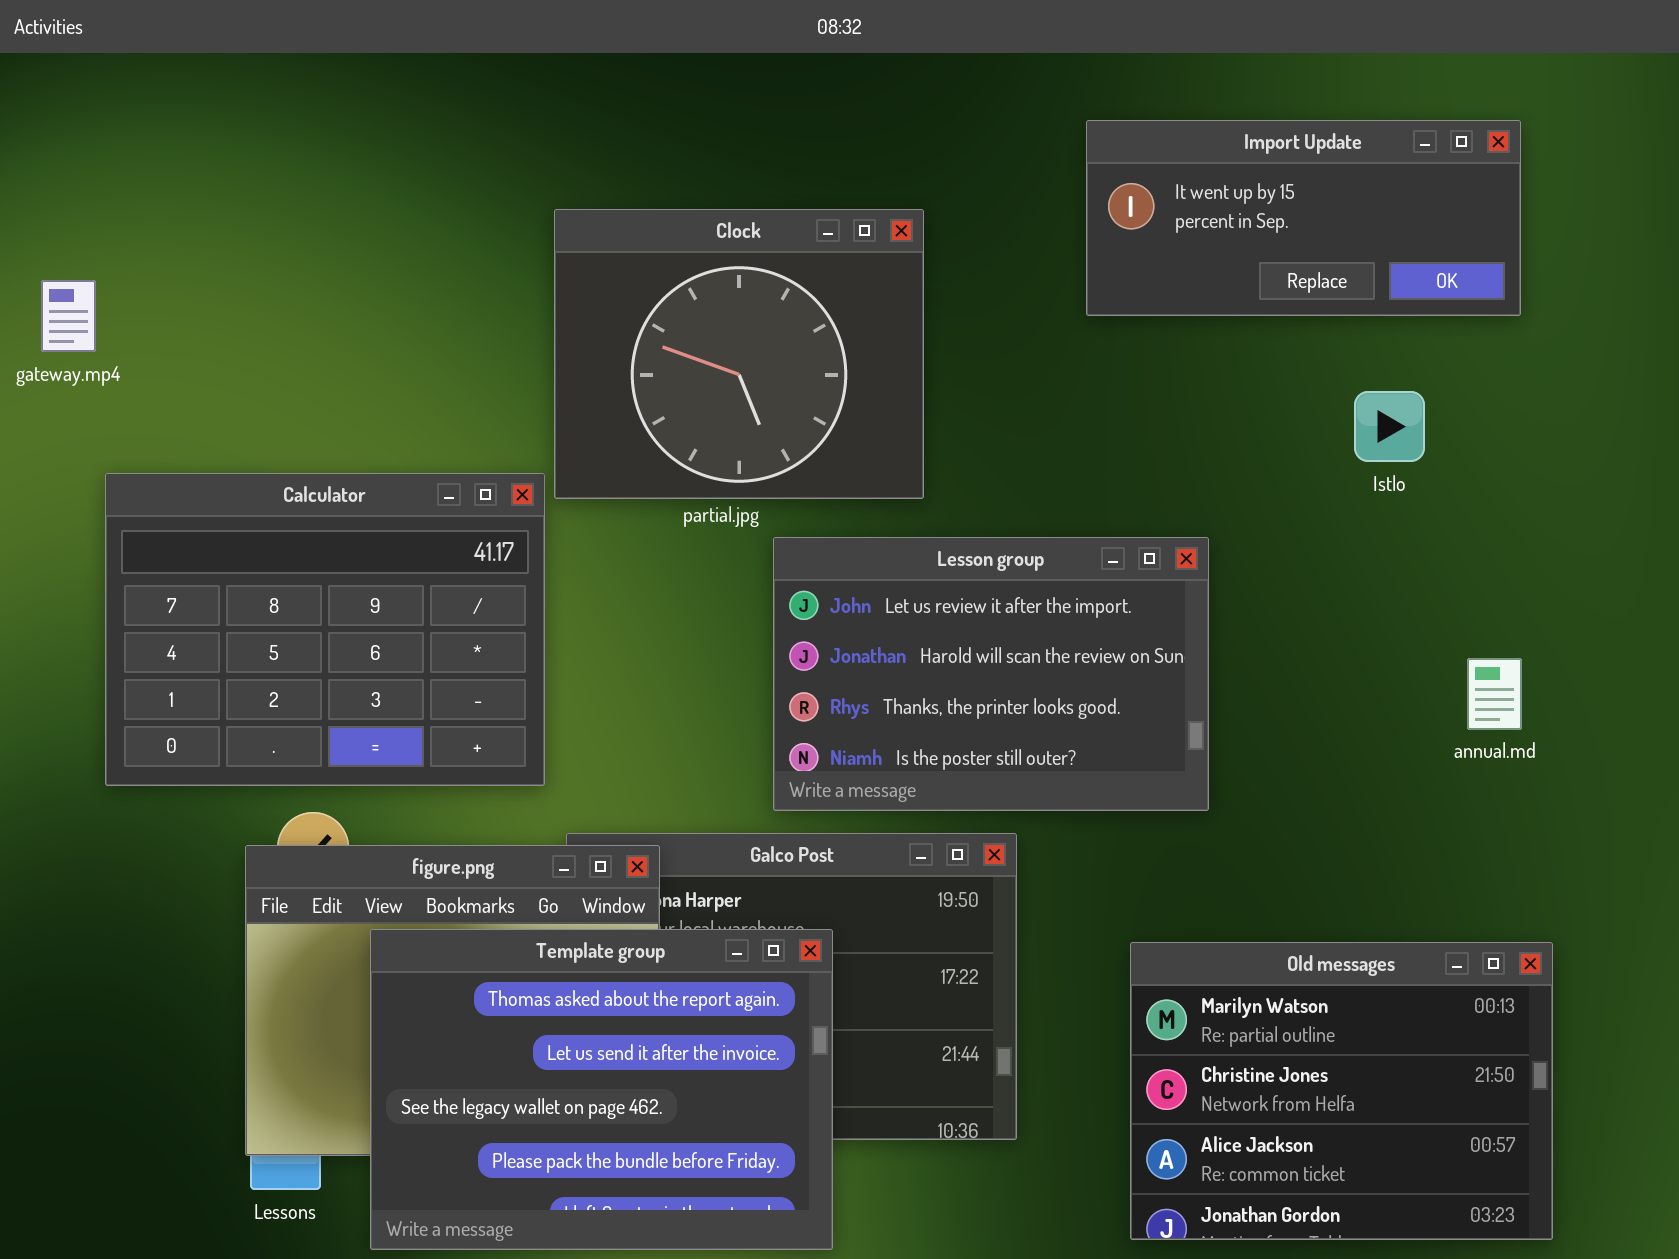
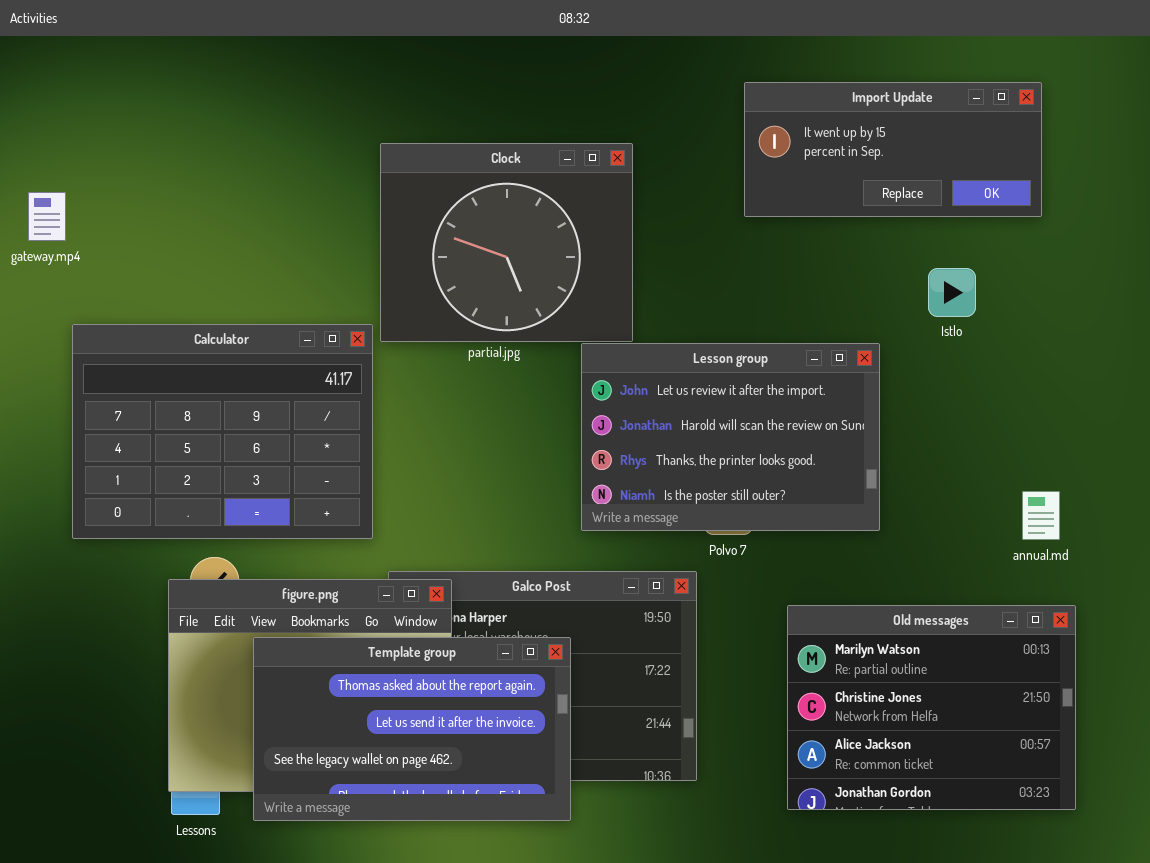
Lesson group: [773,537,1209,811] -> [581,343,880,531], moved
annual.md: [1467,658,1522,730] -> [1022,491,1060,540], moved
Template group: [370,929,833,1250] -> [253,637,571,821], resized
Old messages: [1130,942,1553,1240] -> [787,605,1076,810], moved

